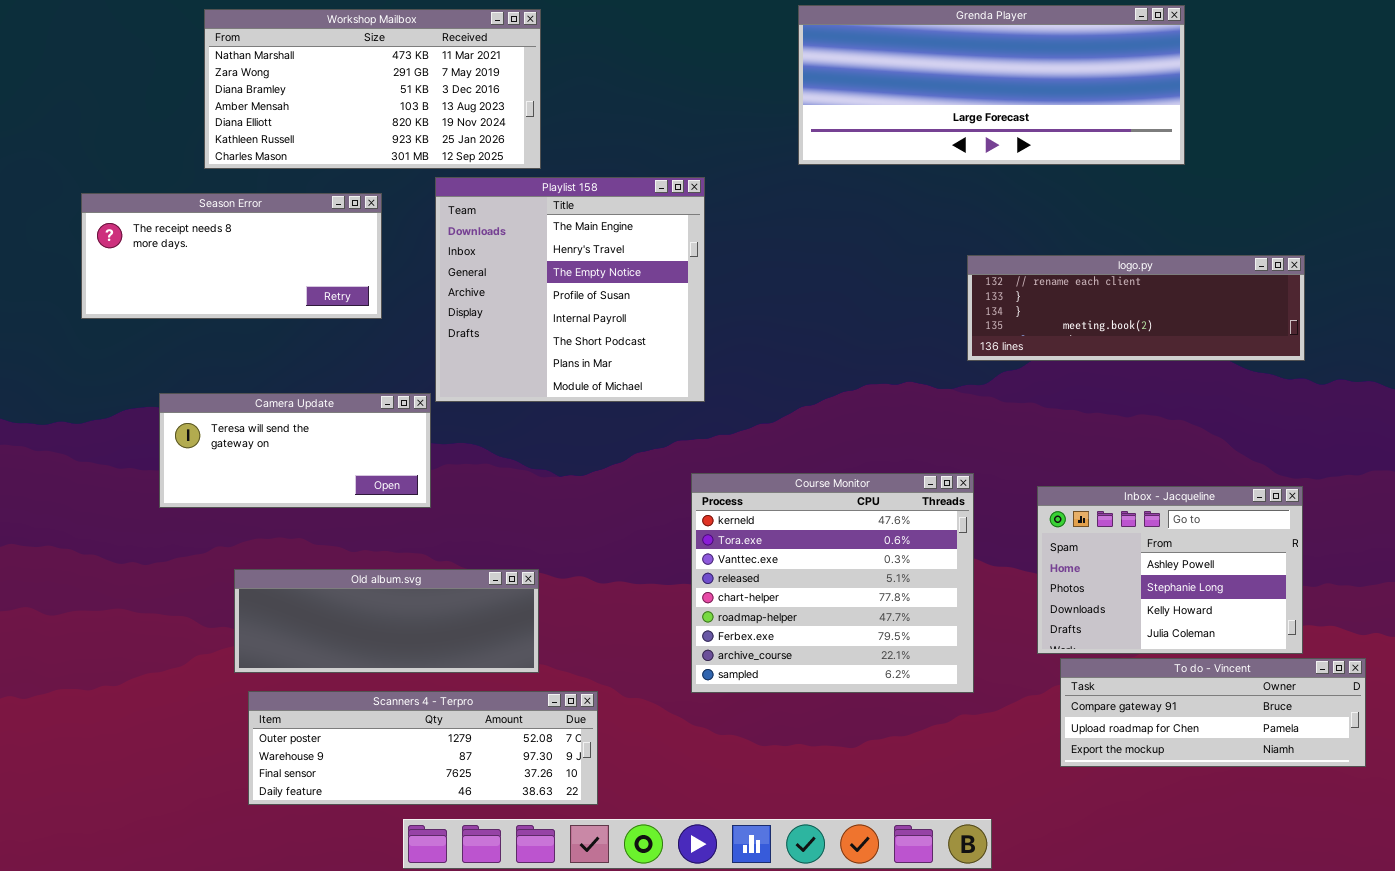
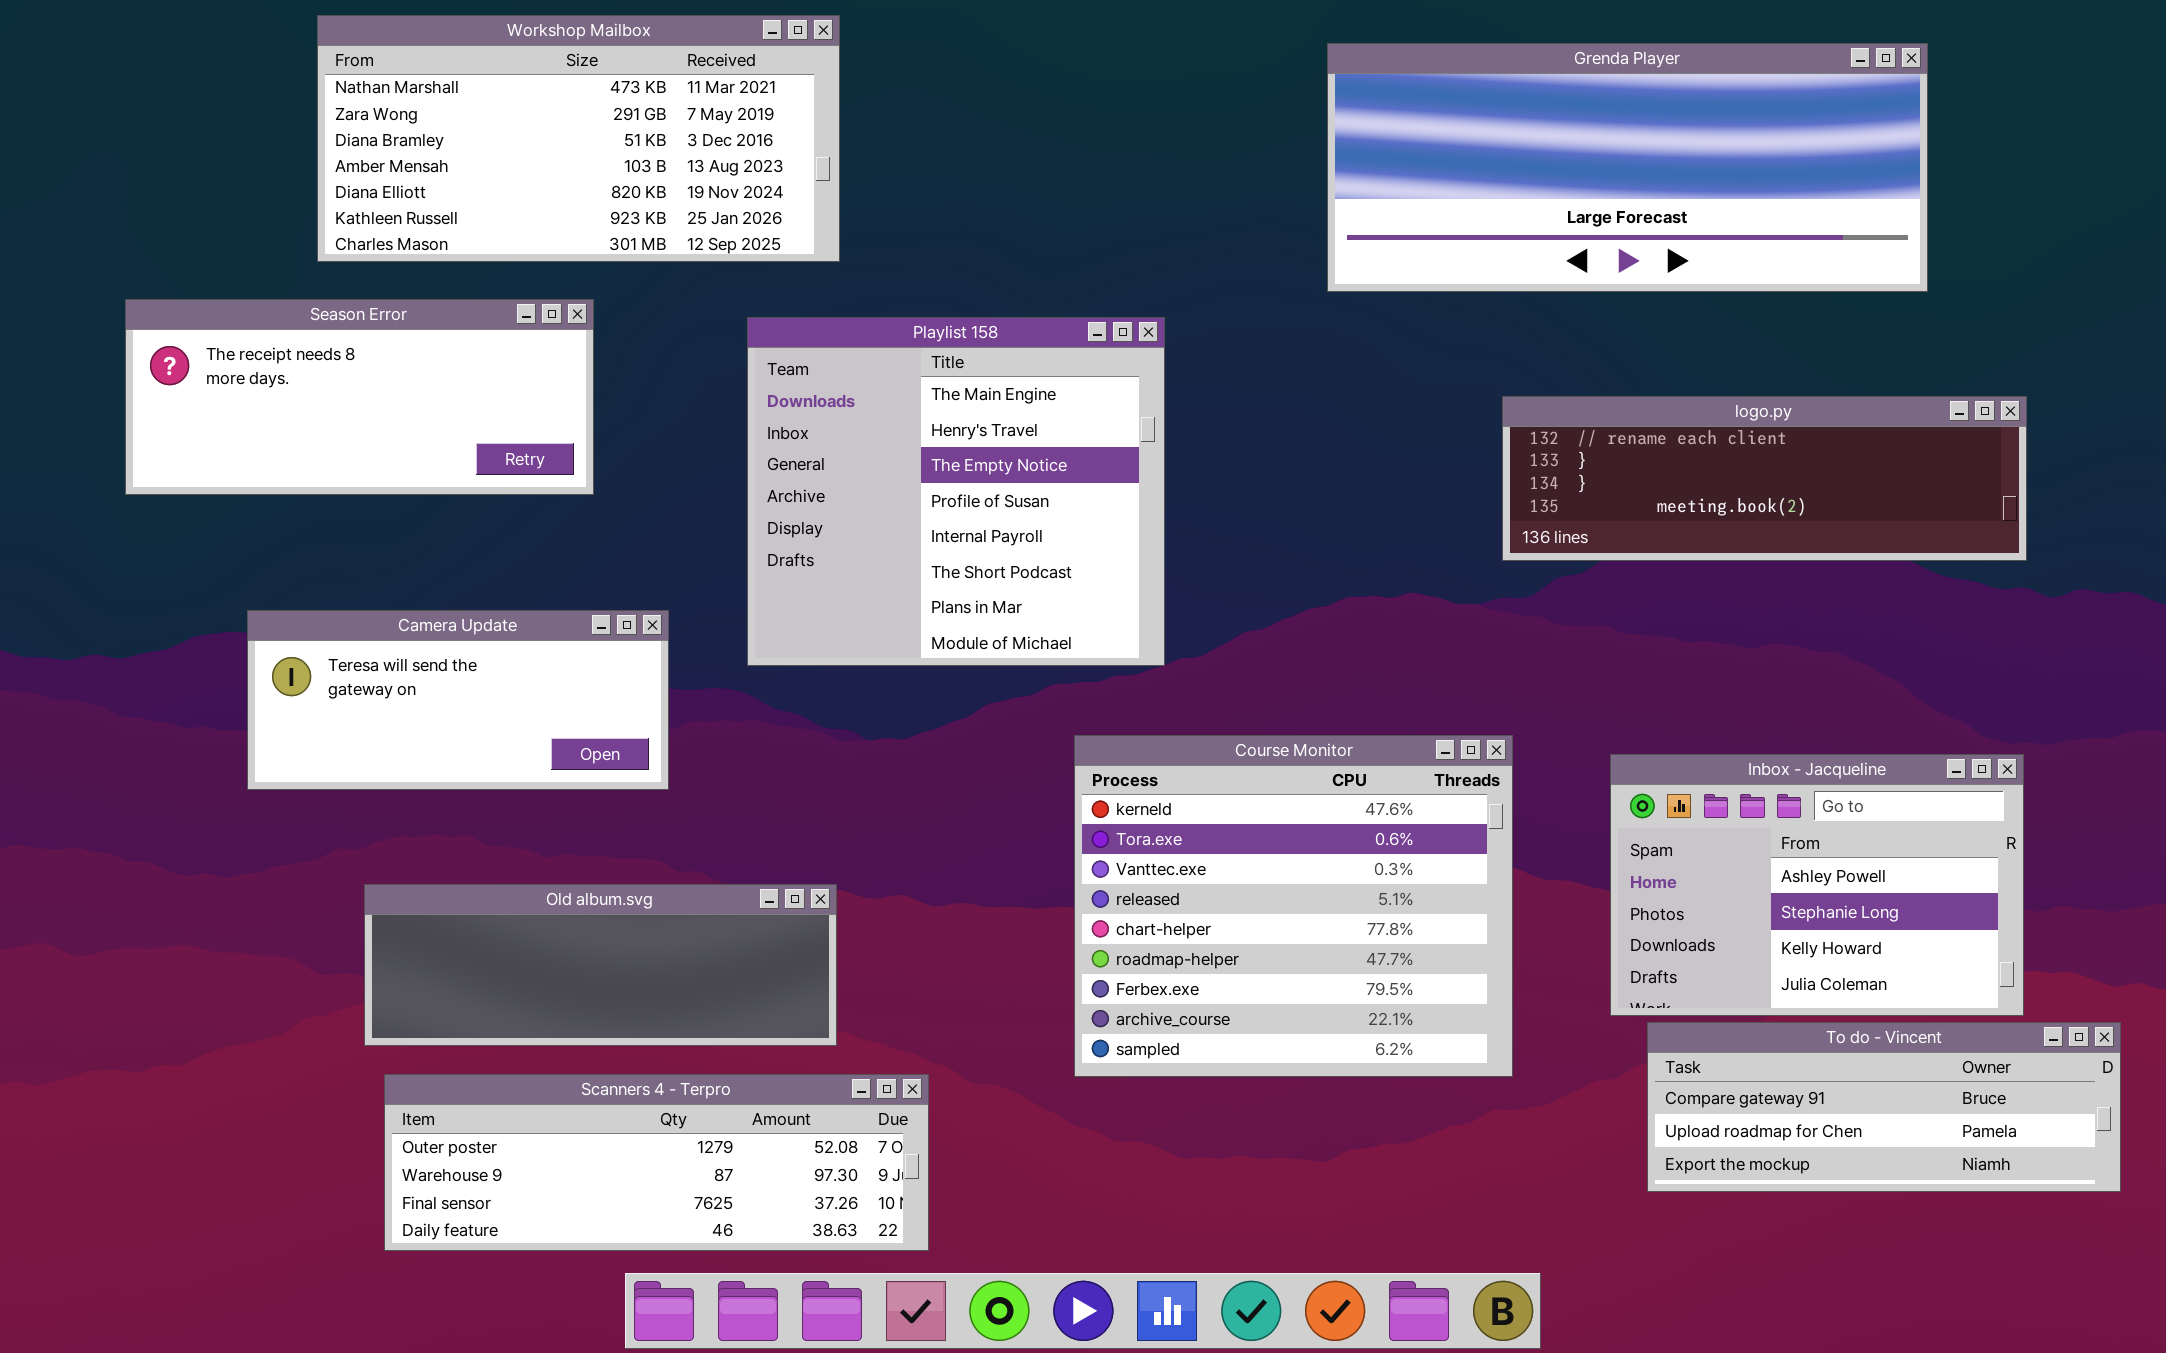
Grenda Player: [798,5,1185,165] -> [1327,43,1928,292], moved
Playlist 158: [435,177,705,402] -> [747,317,1165,666], moved

